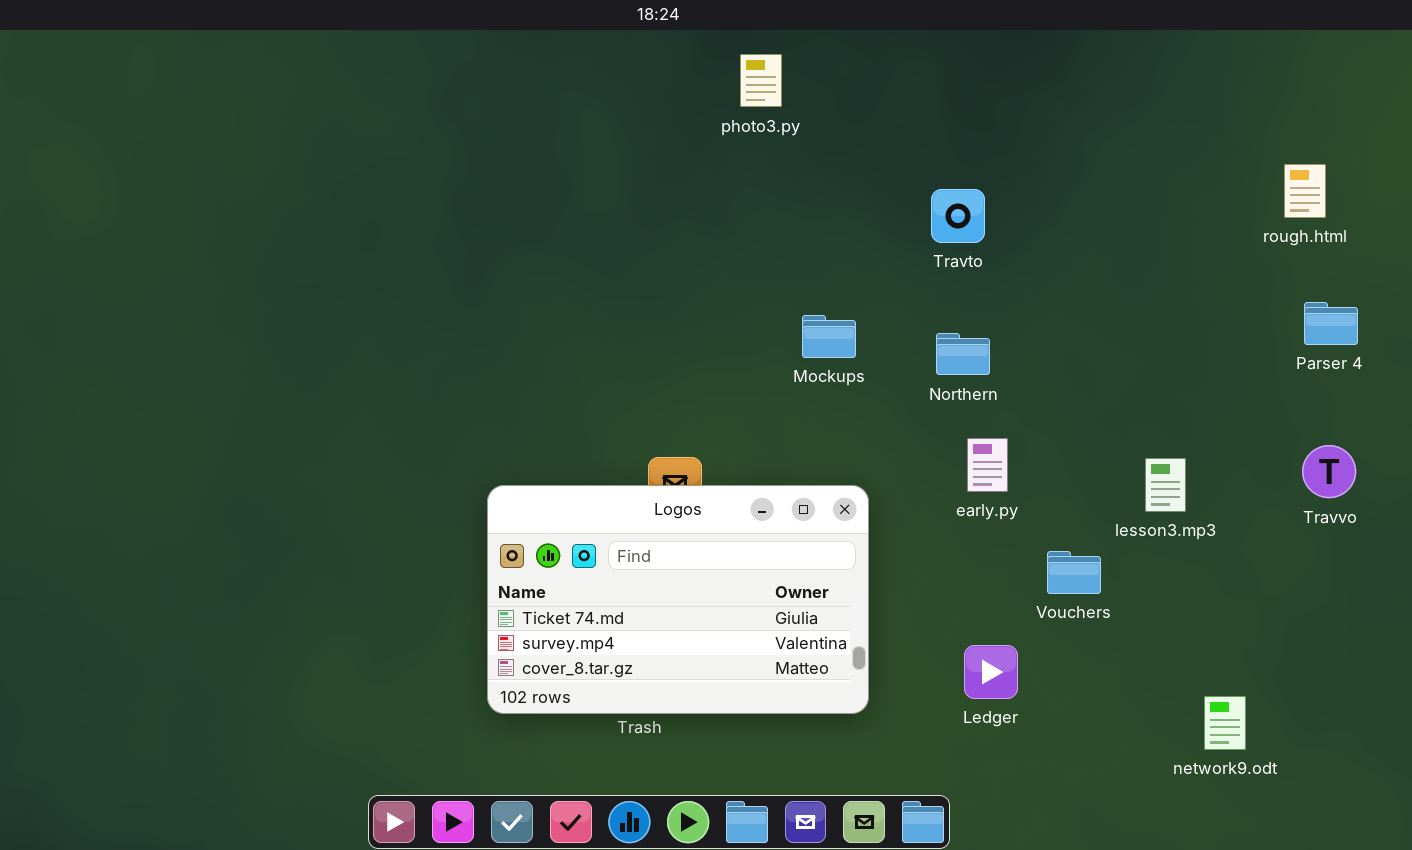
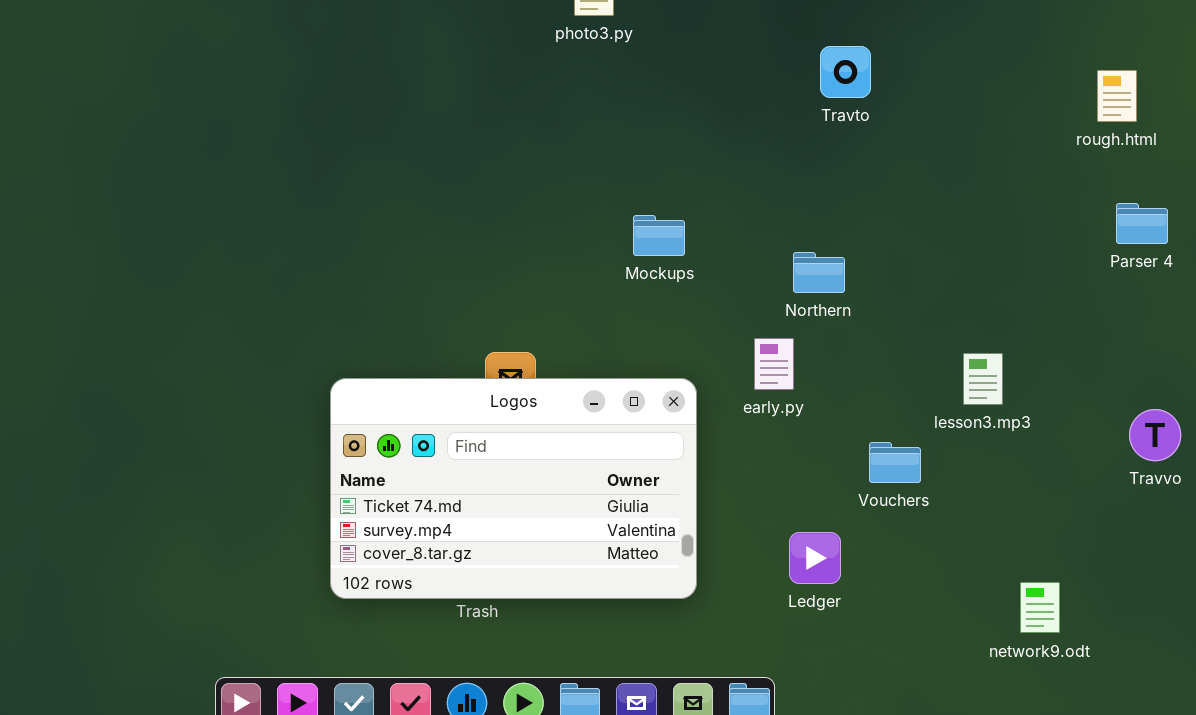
Travto: [931,189,985,243] -> [820,46,871,98], moved
Northern: [936,333,990,375] -> [793,252,845,293], moved
early.py: [967,438,1008,492] -> [754,338,794,390], moved
Travvo: [1302,445,1356,498] -> [1129,409,1181,461], moved

